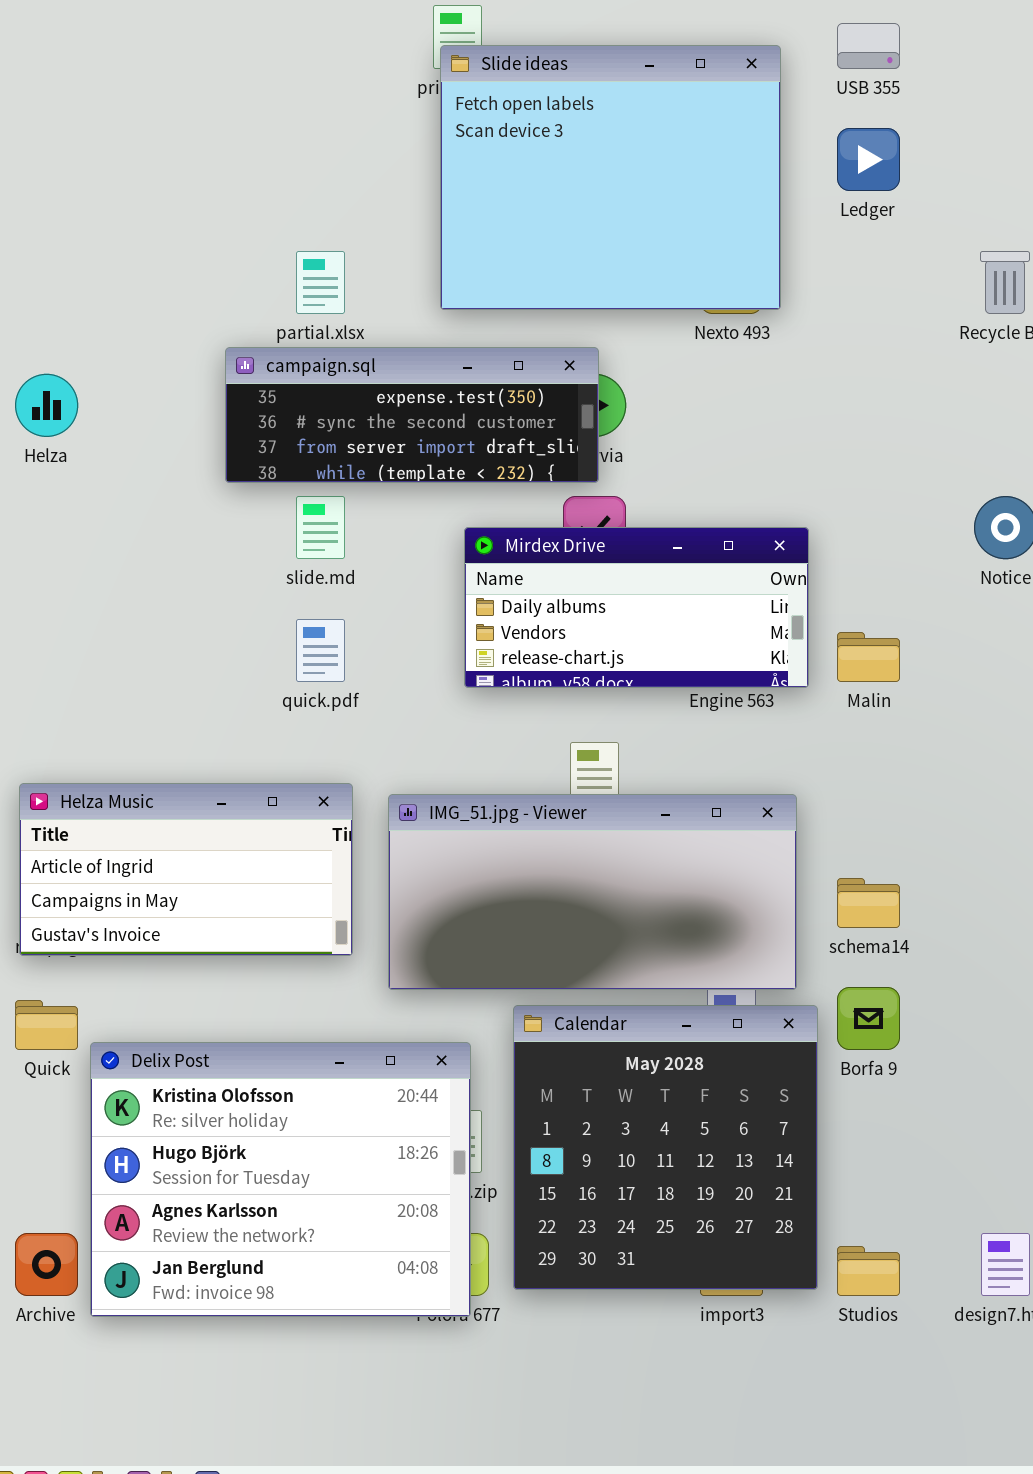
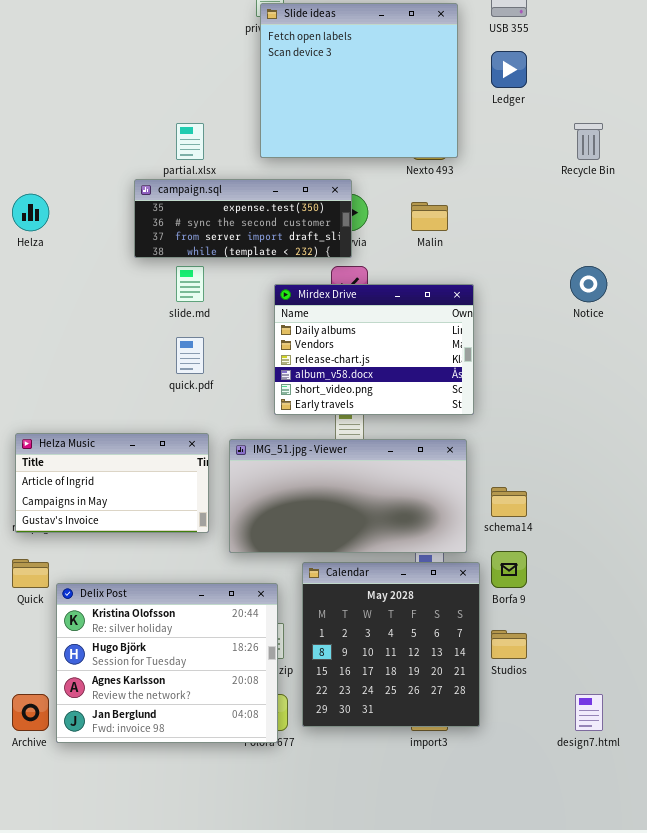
Mirdex Drive: [464,527,809,688] -> [274,284,474,415], resized
Malin: [837,632,900,682] -> [411,202,448,231], moved
Studios: [837,1246,900,1296] -> [491,630,527,659], moved

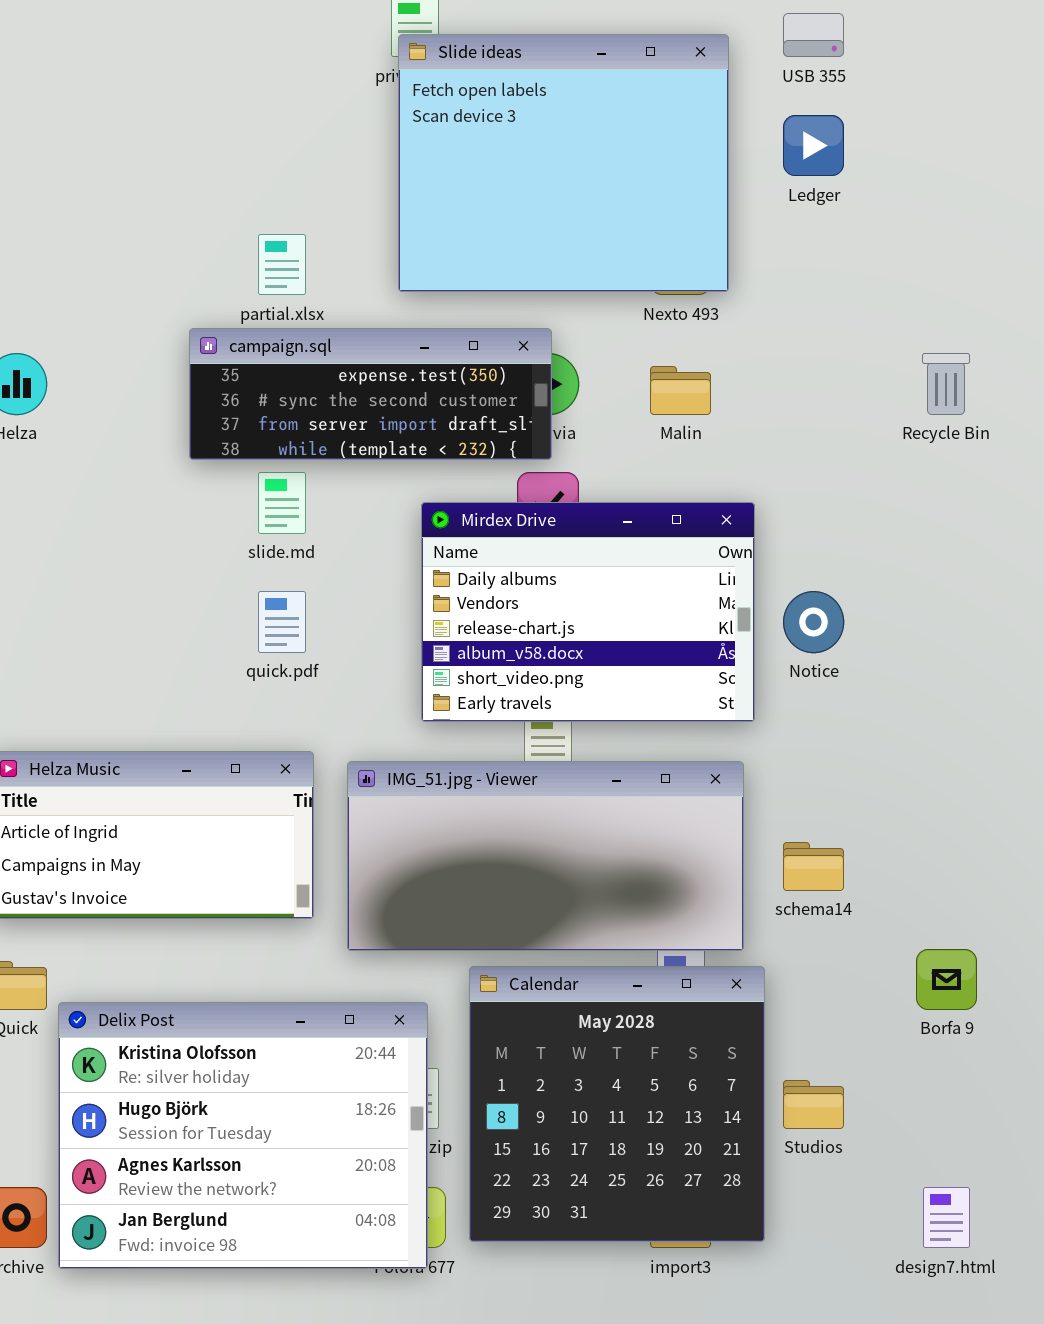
Recycle Bin: [574,123,603,160] -> [922,353,970,415], moved
Notice: [570,266,607,302] -> [783,591,844,653], moved
Borfa 9: [491,551,527,588] -> [916,949,977,1010], moved

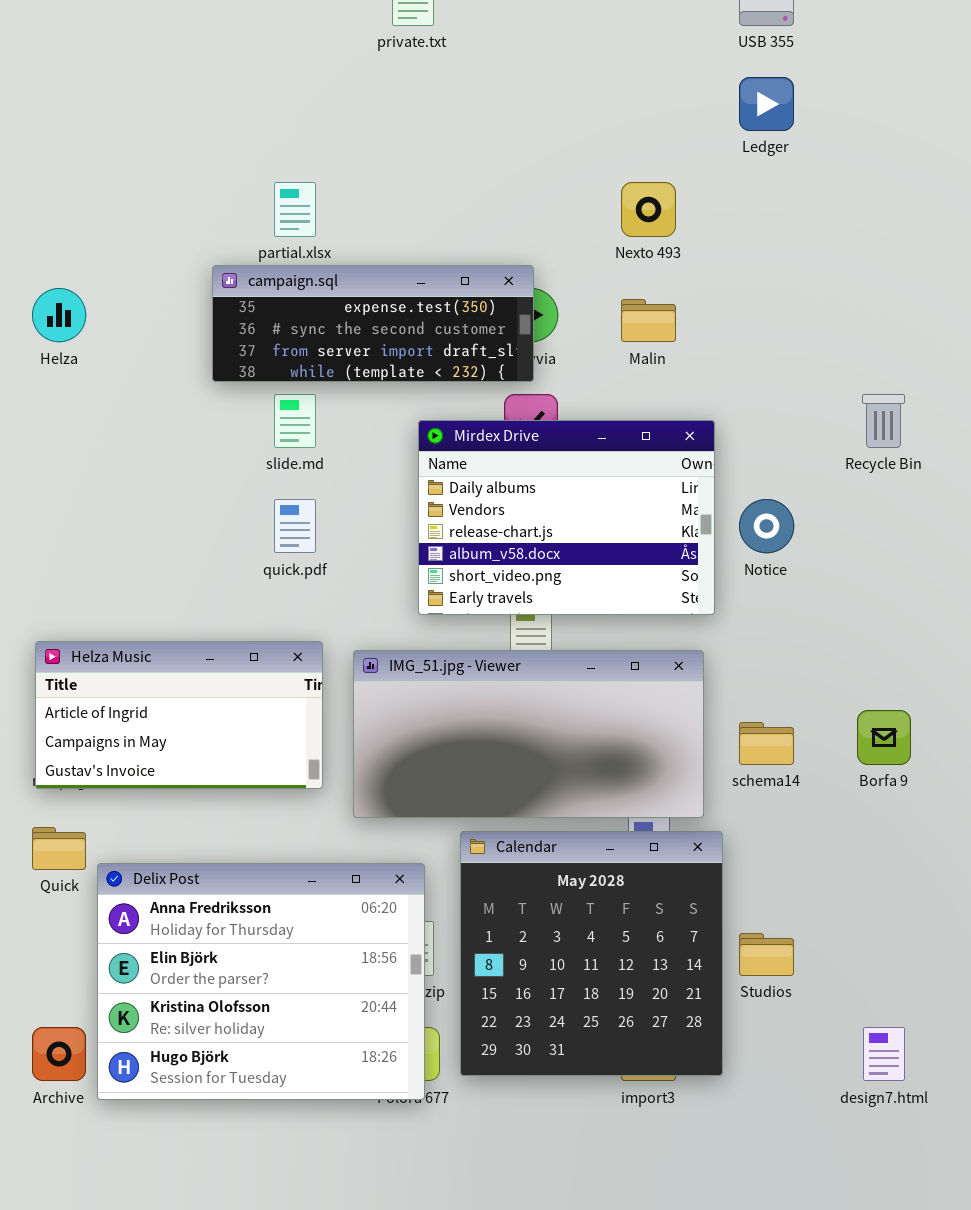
Slide ideas: [398,34,729,292] -> none, closed
Recycle Bin: [922,353,970,415] -> [862,394,905,448], moved
Borfa 9: [916,949,977,1010] -> [857,710,911,765], moved
Delix Post: [58,1002,428,1269] -> [97,863,425,1100], scrolled up 2 rows

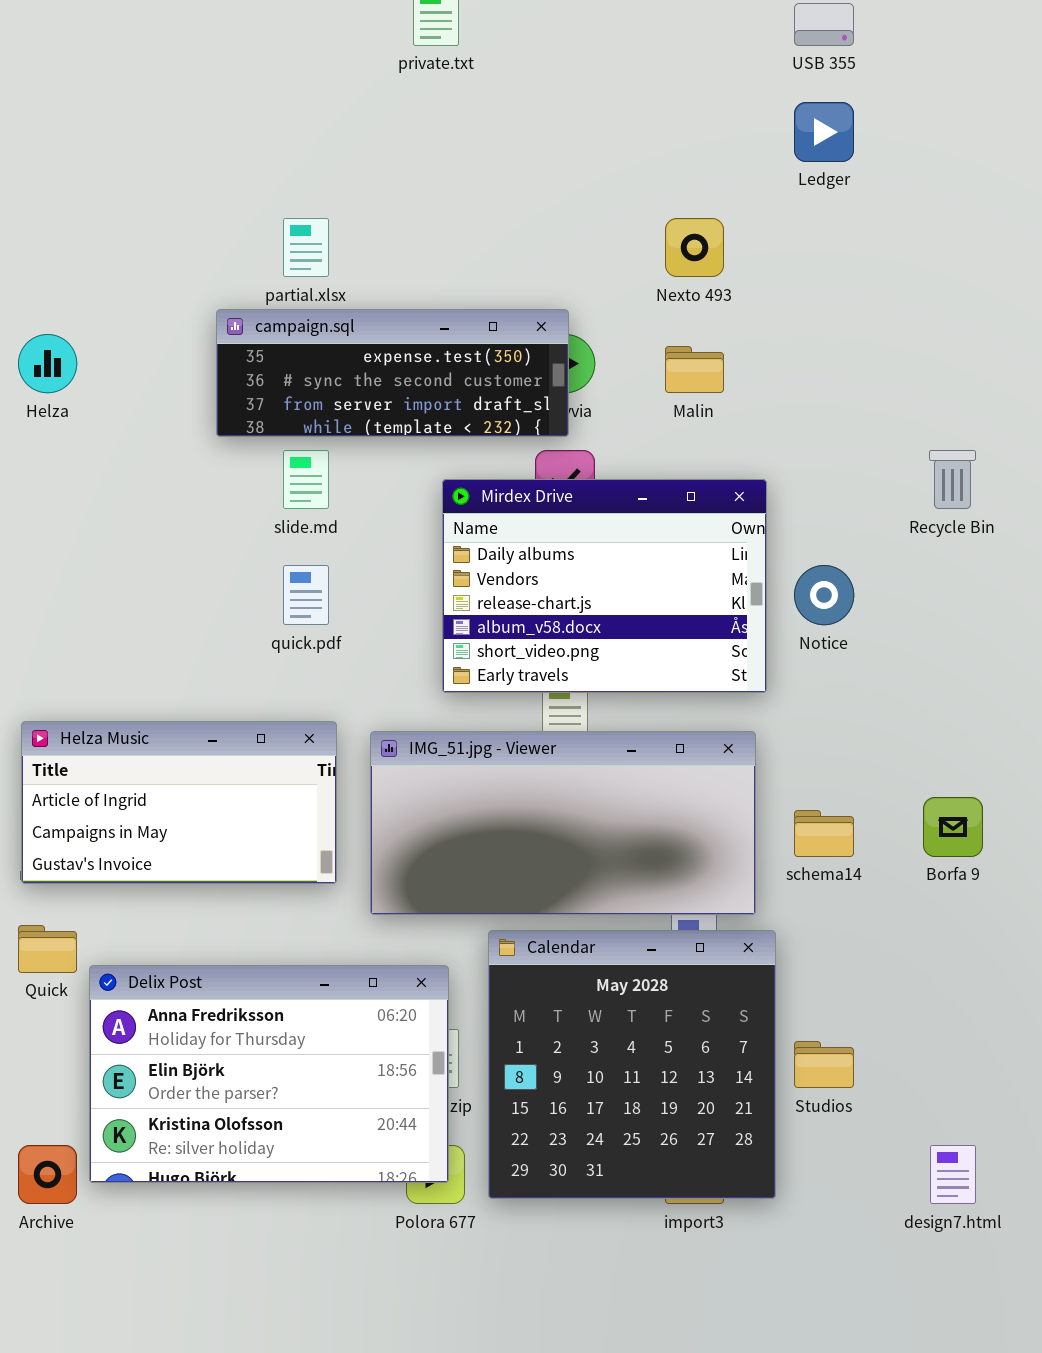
Delix Post: [97,863,425,1100] -> [89,965,449,1183], resized

